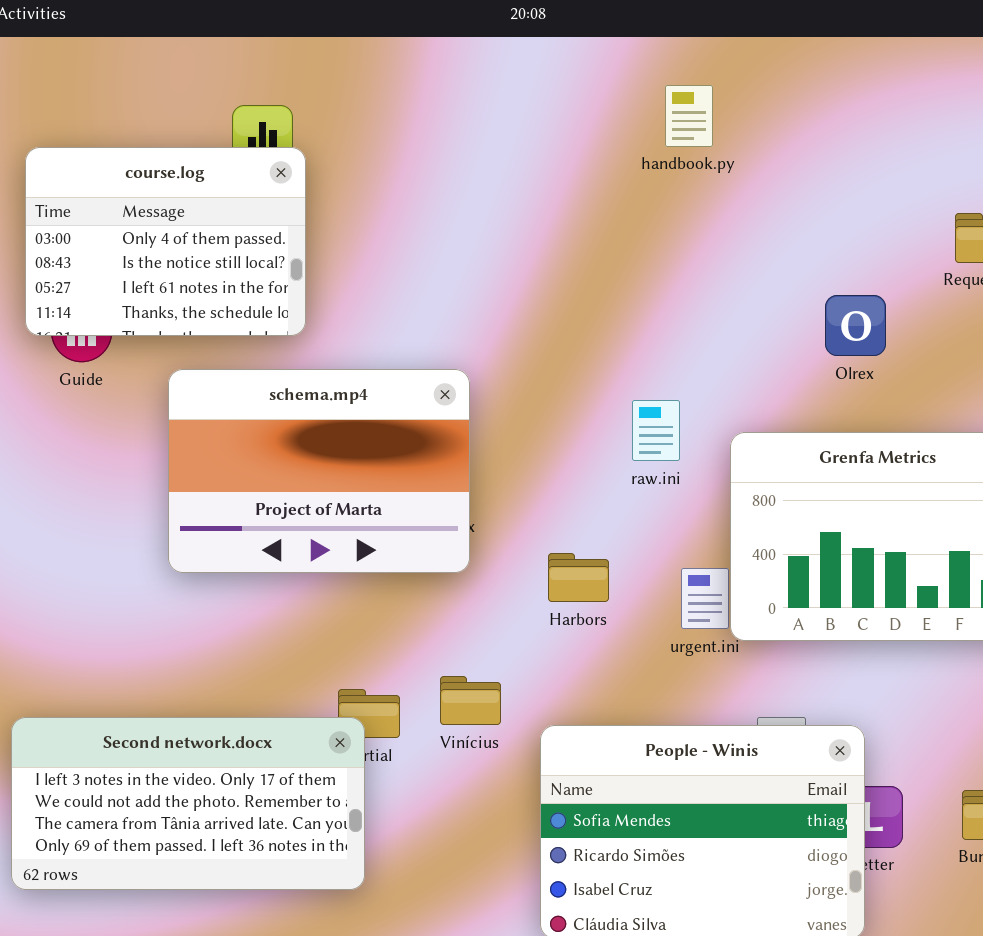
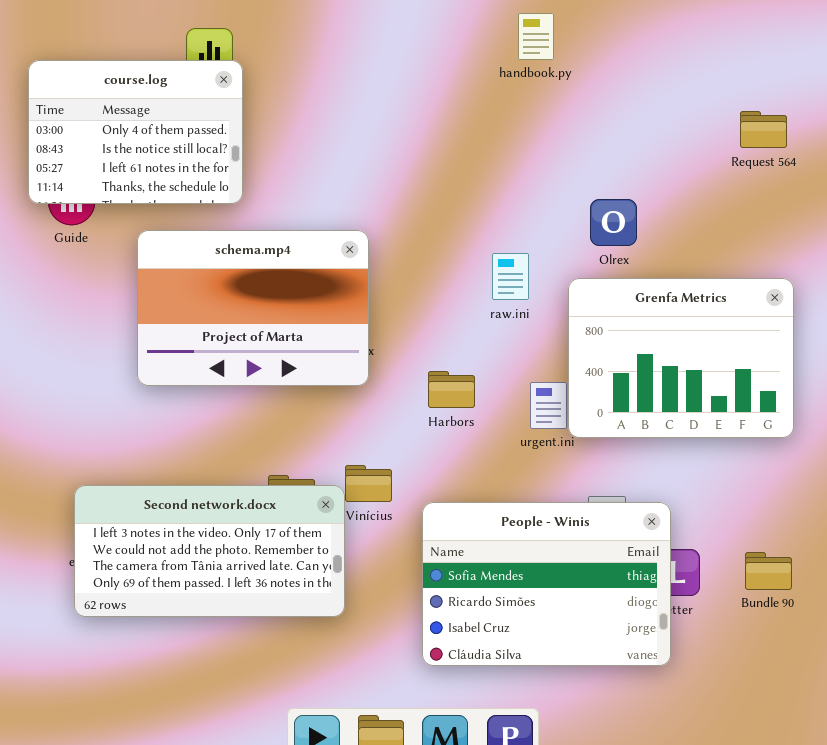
Olrex: [825,295,886,356] -> [590,199,637,246], moved
Second network.docx: [11,717,365,890] -> [74,485,345,617], moved

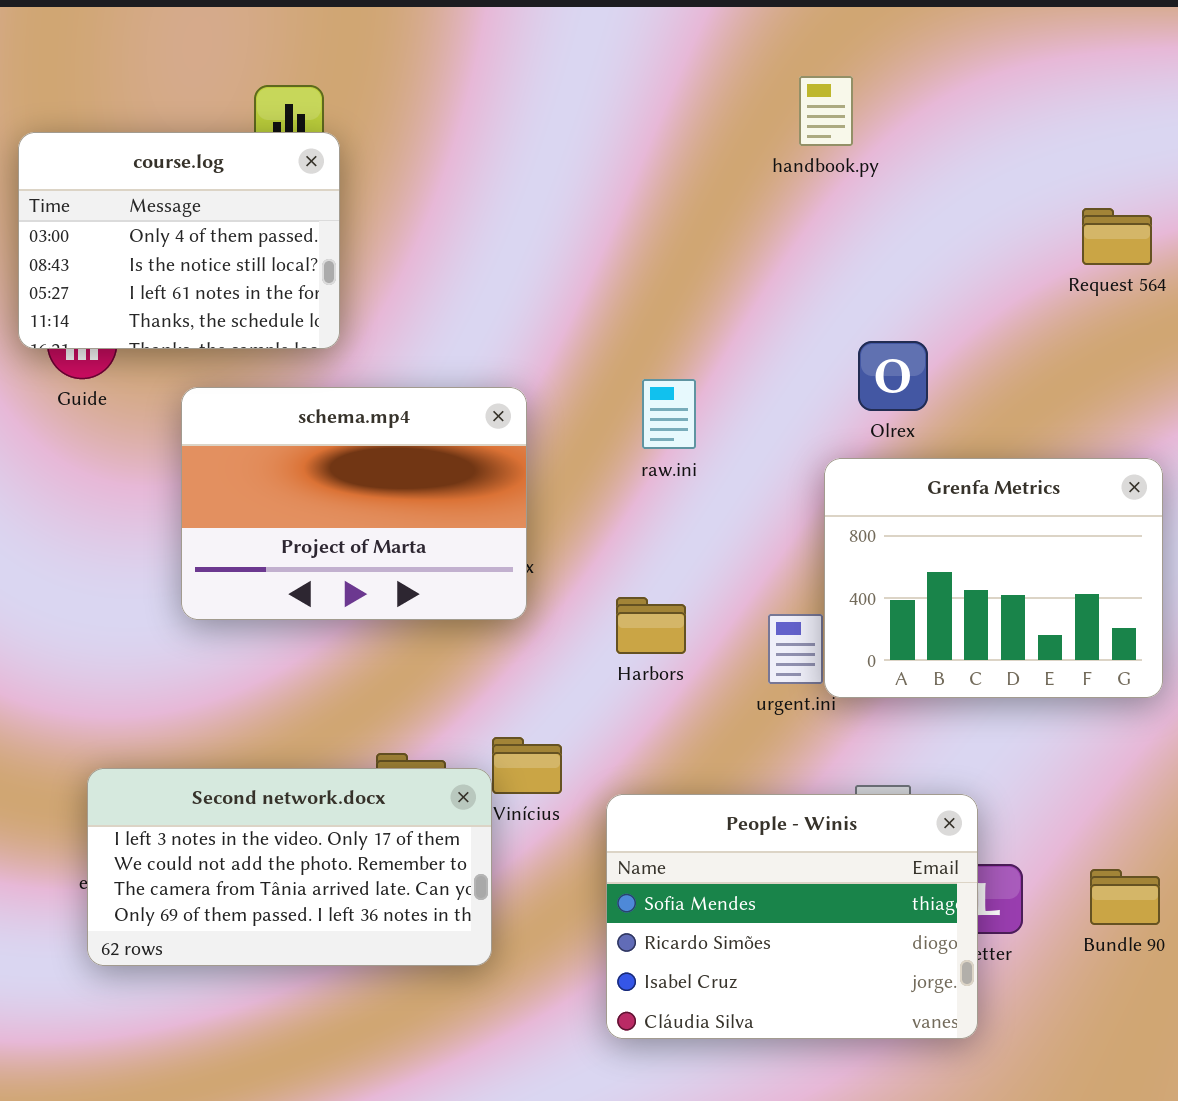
handbook.py: [518,13,554,60] -> [799,76,853,146], moved
raw.ini: [492,253,529,300] -> [642,379,696,449], moved

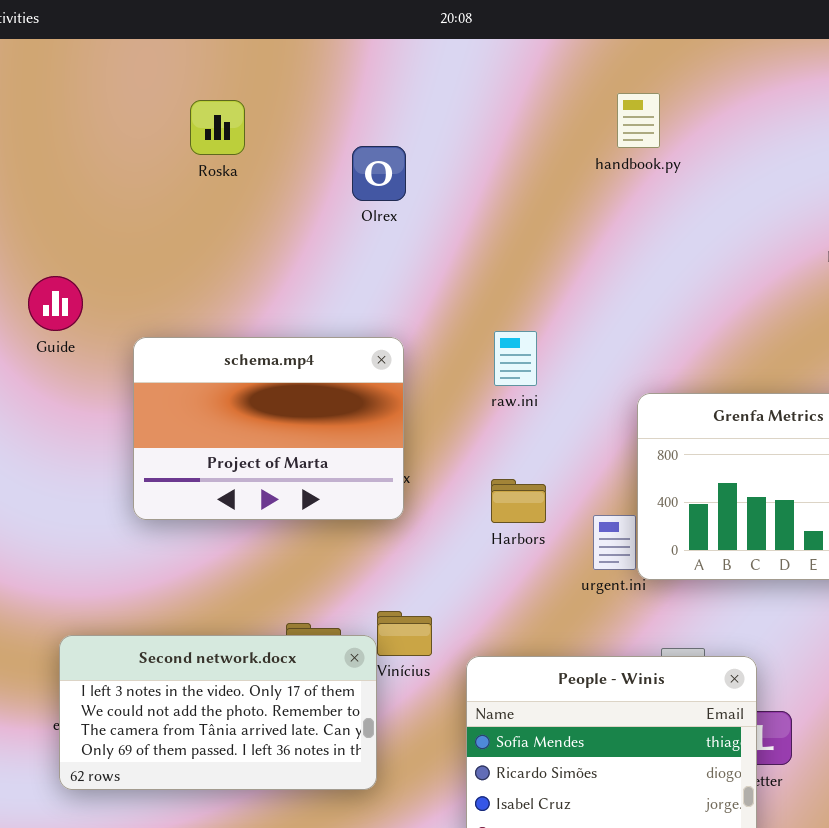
course.log: [18,132,340,349] -> none, closed
Olrex: [858,341,928,411] -> [352,146,406,201], moved
Harbors: [616,597,686,654] -> [491,479,546,523], moved

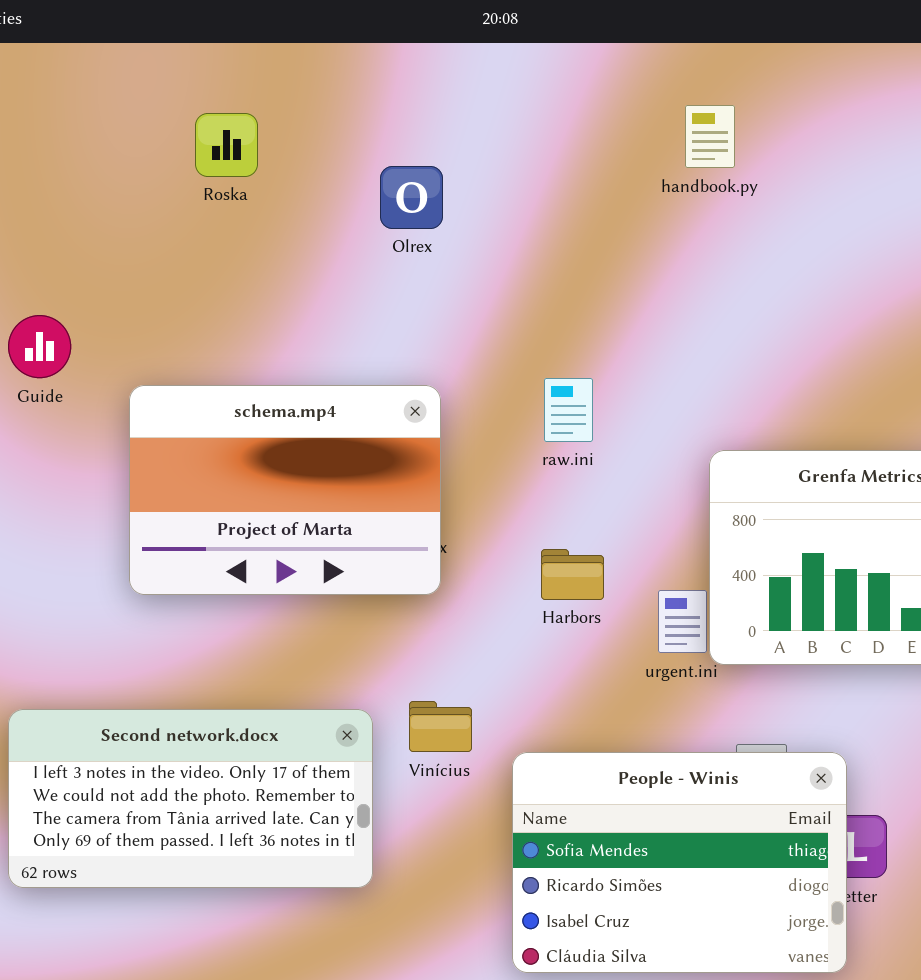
Second network.docx: [59,635,377,790] -> [8,709,373,888], moved

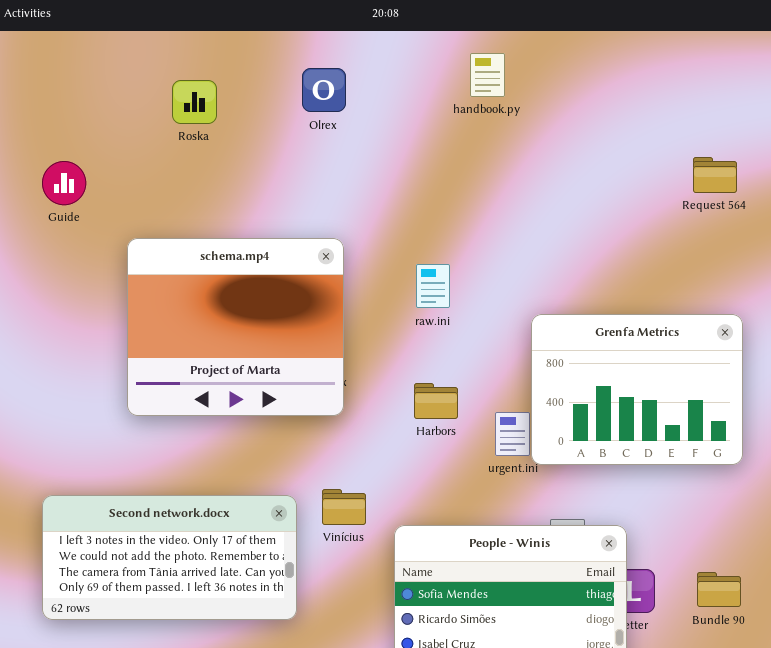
handbook.py: [685,105,735,168] -> [470,53,505,97], moved
Olrex: [380,166,443,229] -> [302,68,346,112], moved
Guide: [8,315,71,378] -> [42,161,86,205], moved
schema.mp4: [129,385,441,595] -> [127,238,344,416], resized

